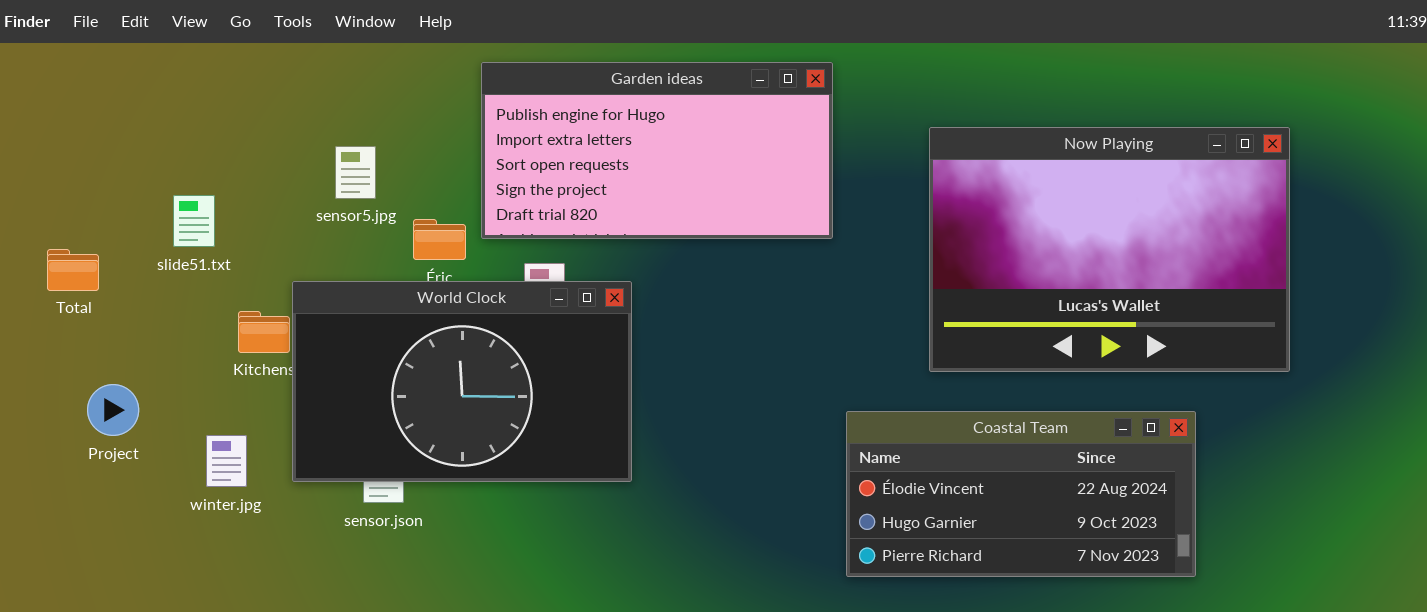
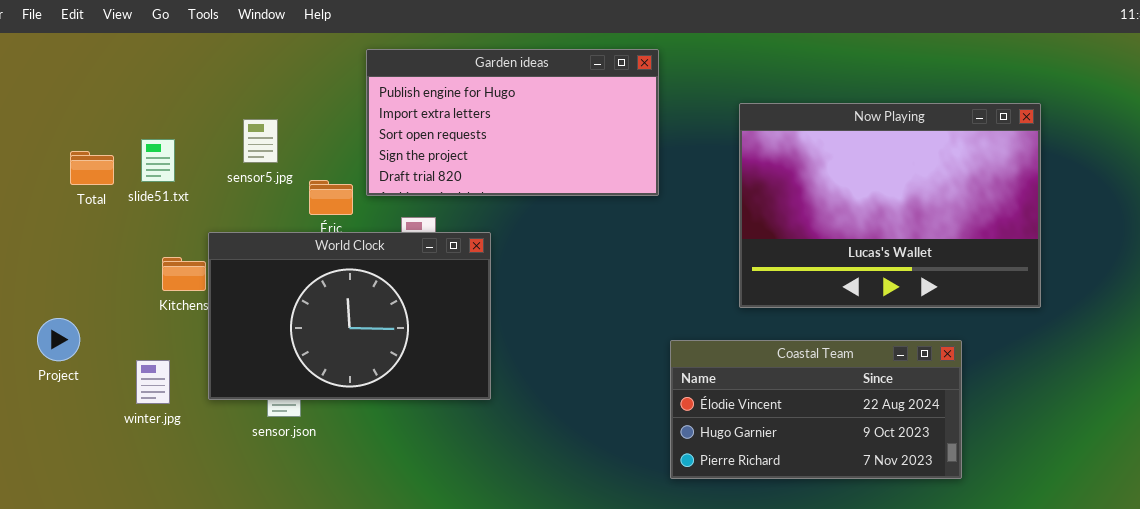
slide51.txt: [173,195,215,247] -> [141,139,175,182], moved
Total: [47,249,99,291] -> [70,151,114,185], moved

